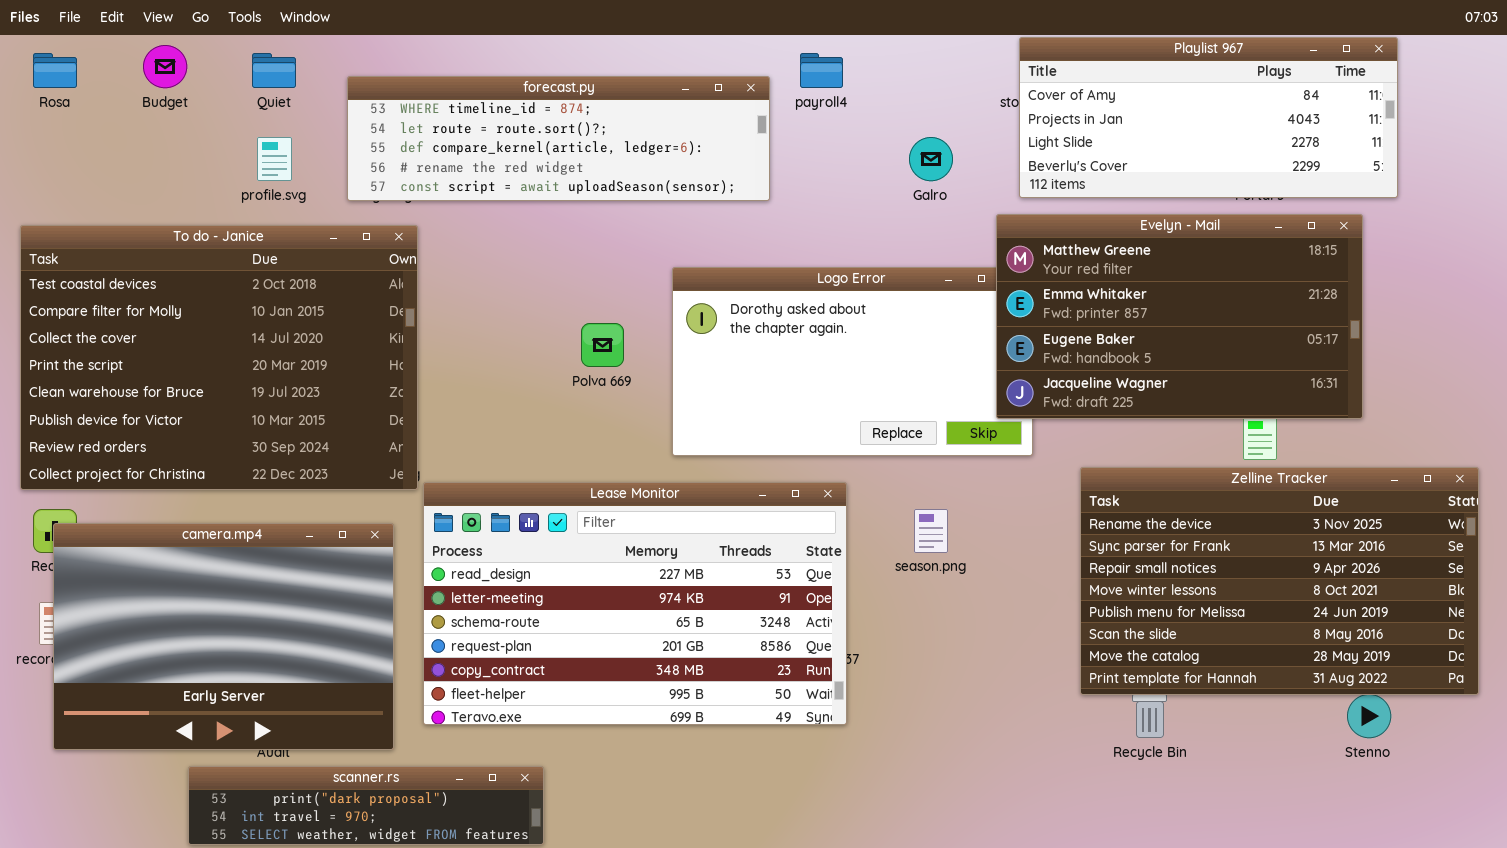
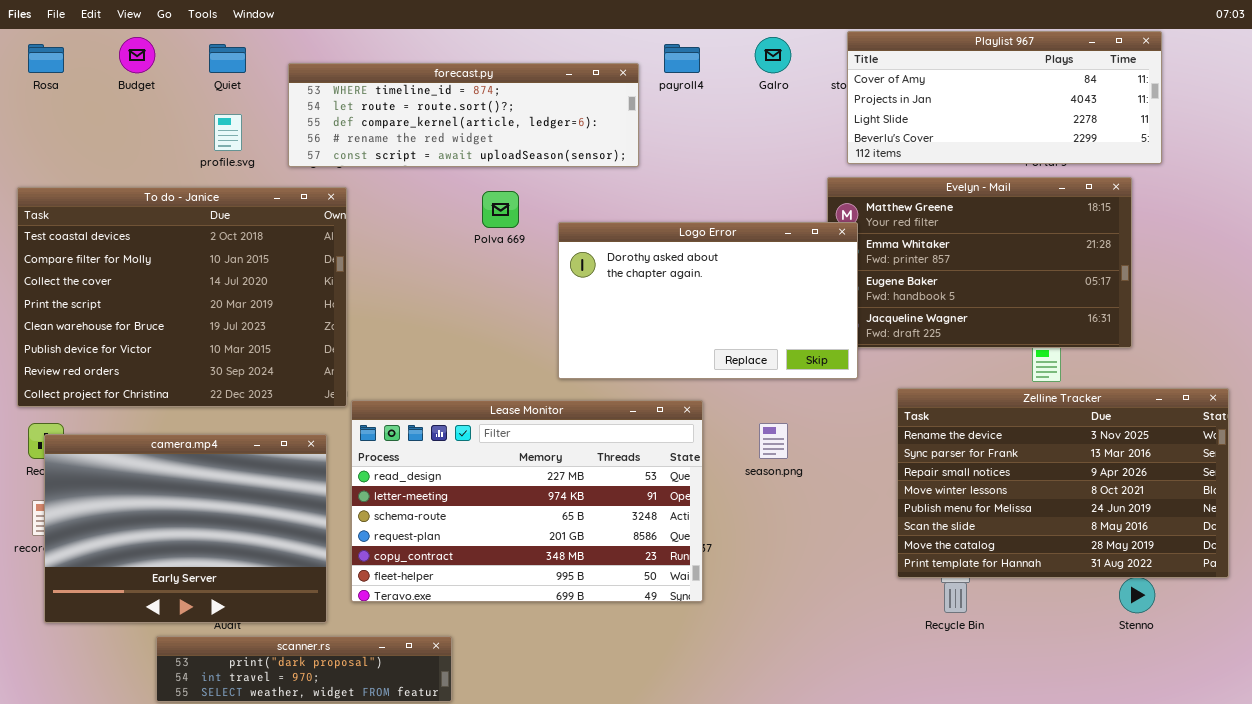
Galro: [909,137,953,181] -> [755,37,791,73], moved
Logo Error: [672,267,1033,456] -> [558,222,858,379], raised
Polva 669: [581,323,624,367] -> [482,191,519,228], moved

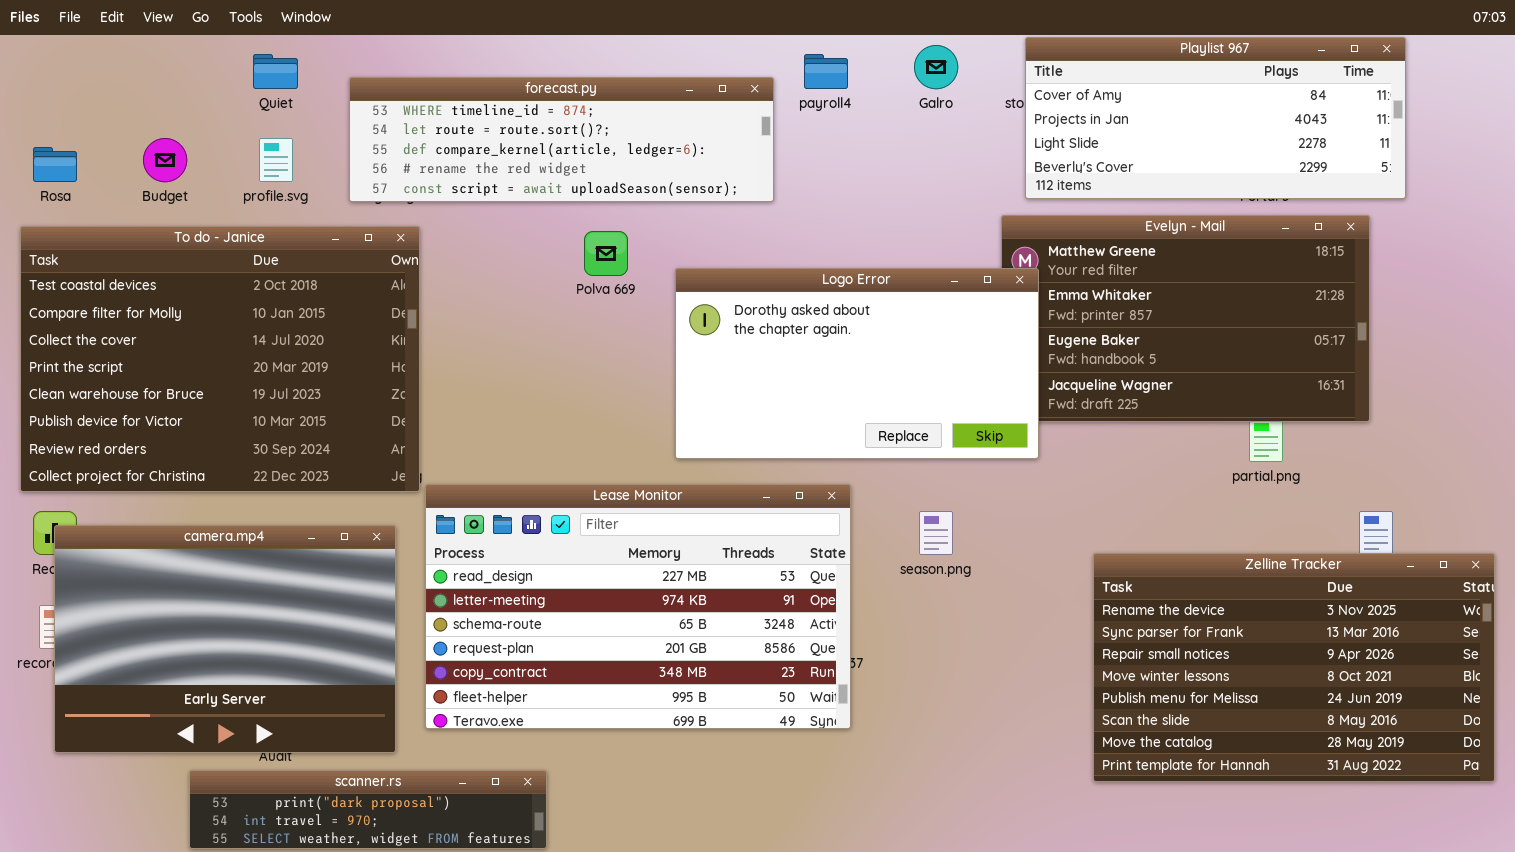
Budget: [119,37,155,73] -> [143,138,187,182], moved
Rosa: [28,44,64,73] -> [33,147,77,182], moved
Zelline Tracker: [897,388,1229,578] -> [1093,553,1495,782], moved

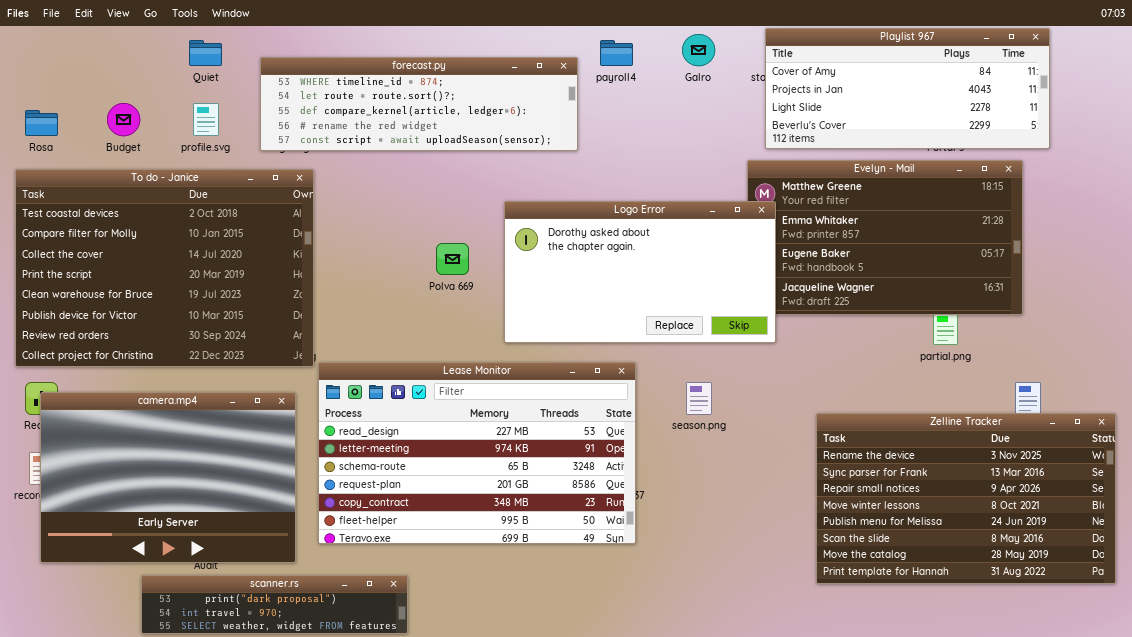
Polva 669: [584,231,628,276] -> [436,243,469,275], moved

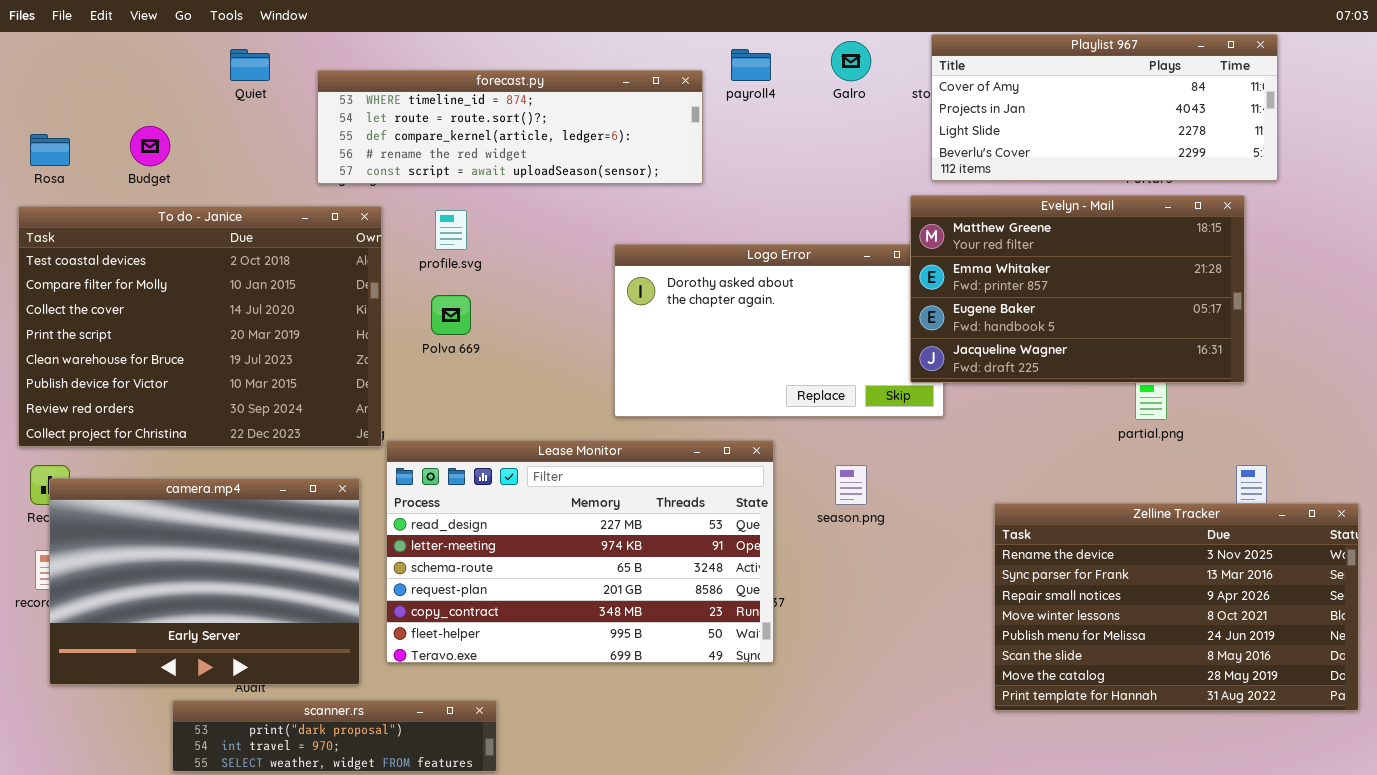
profile.svg: [193,103,219,136] -> [435,210,467,250], moved
Evelyn - Mail: [747,160,1023,315] -> [910,195,1245,383], raised
Polva 669: [436,243,469,275] -> [431,295,471,335], moved

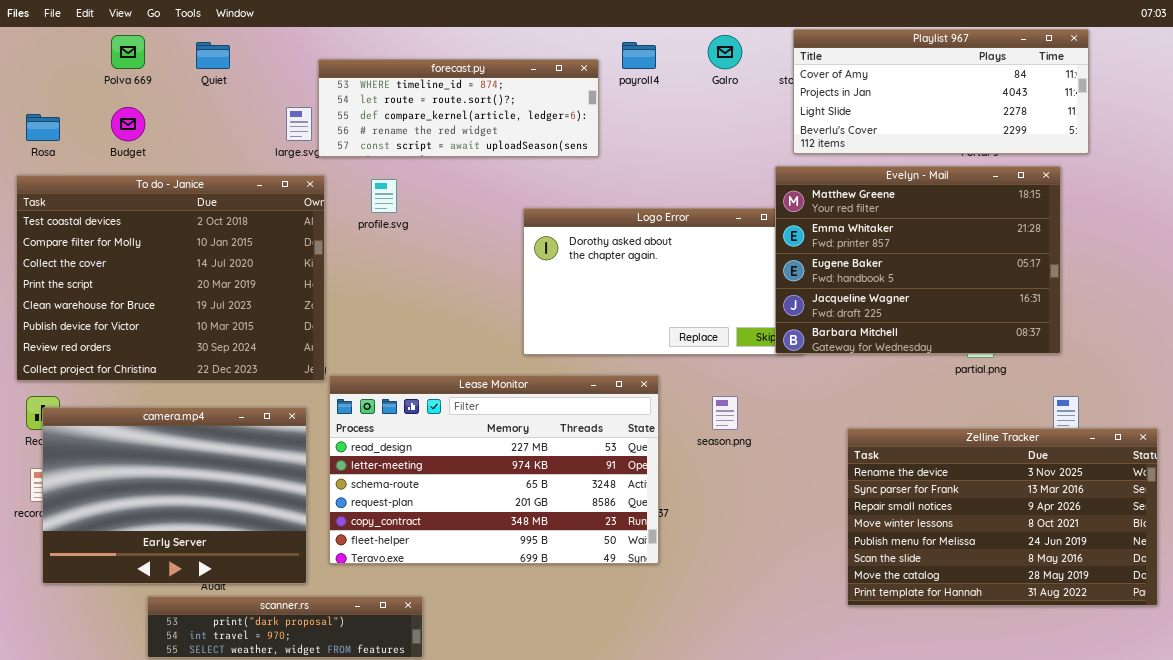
forecast.py: [317,70,703,184] -> [318,59,599,157], resized
Evelyn - Mail: [910,195,1245,383] -> [775,166,1061,354], resized
Polva 669: [431,295,471,335] -> [111,35,145,69], moved

